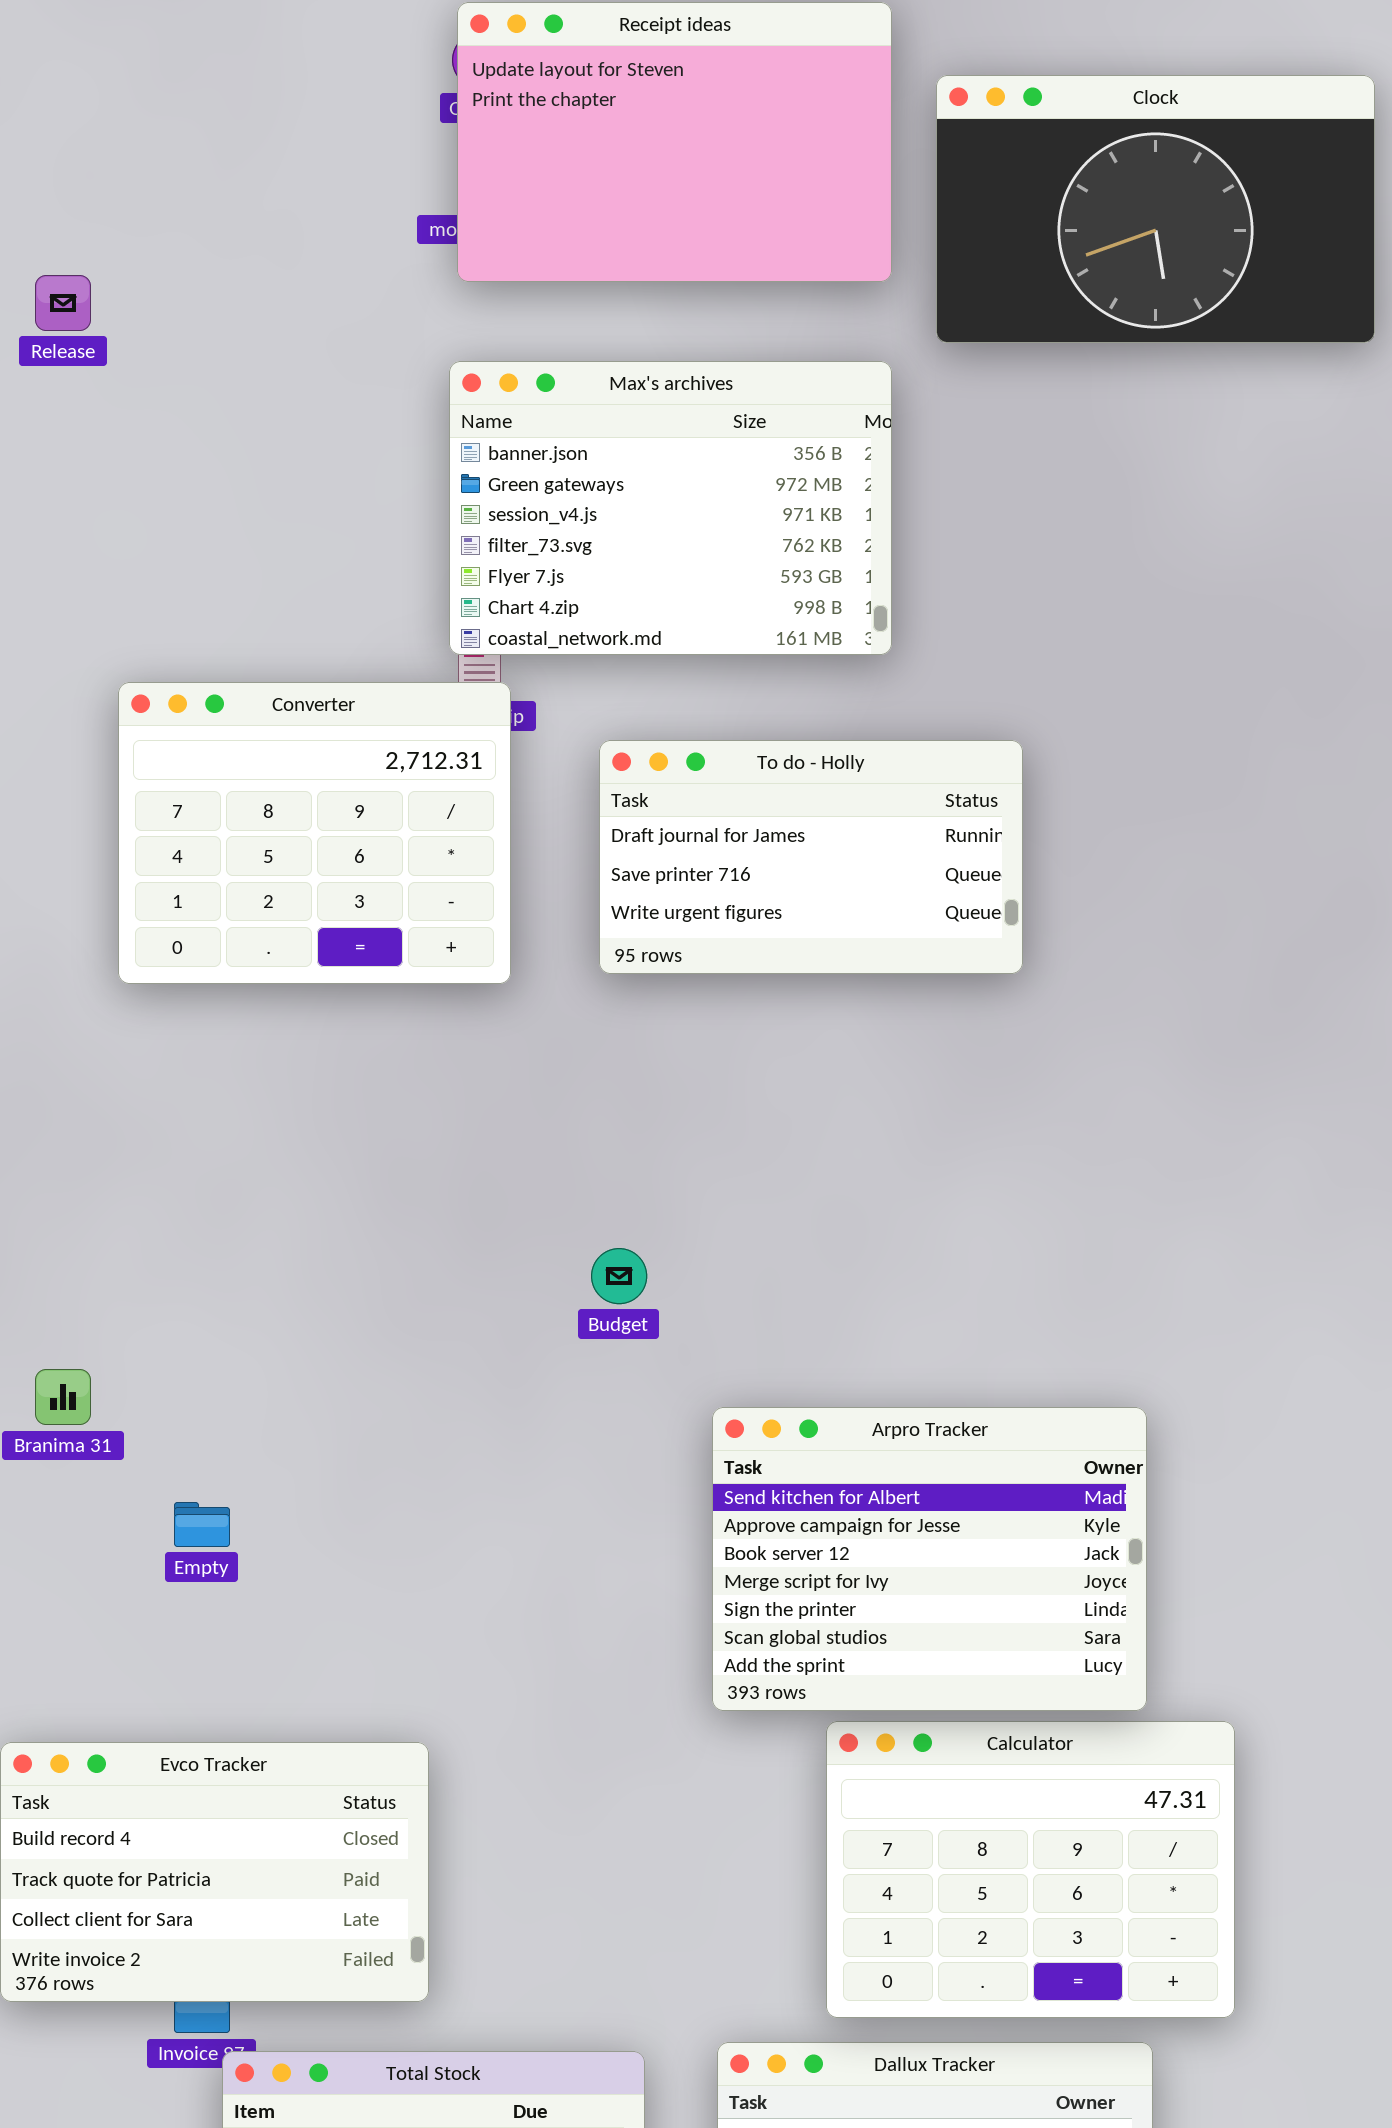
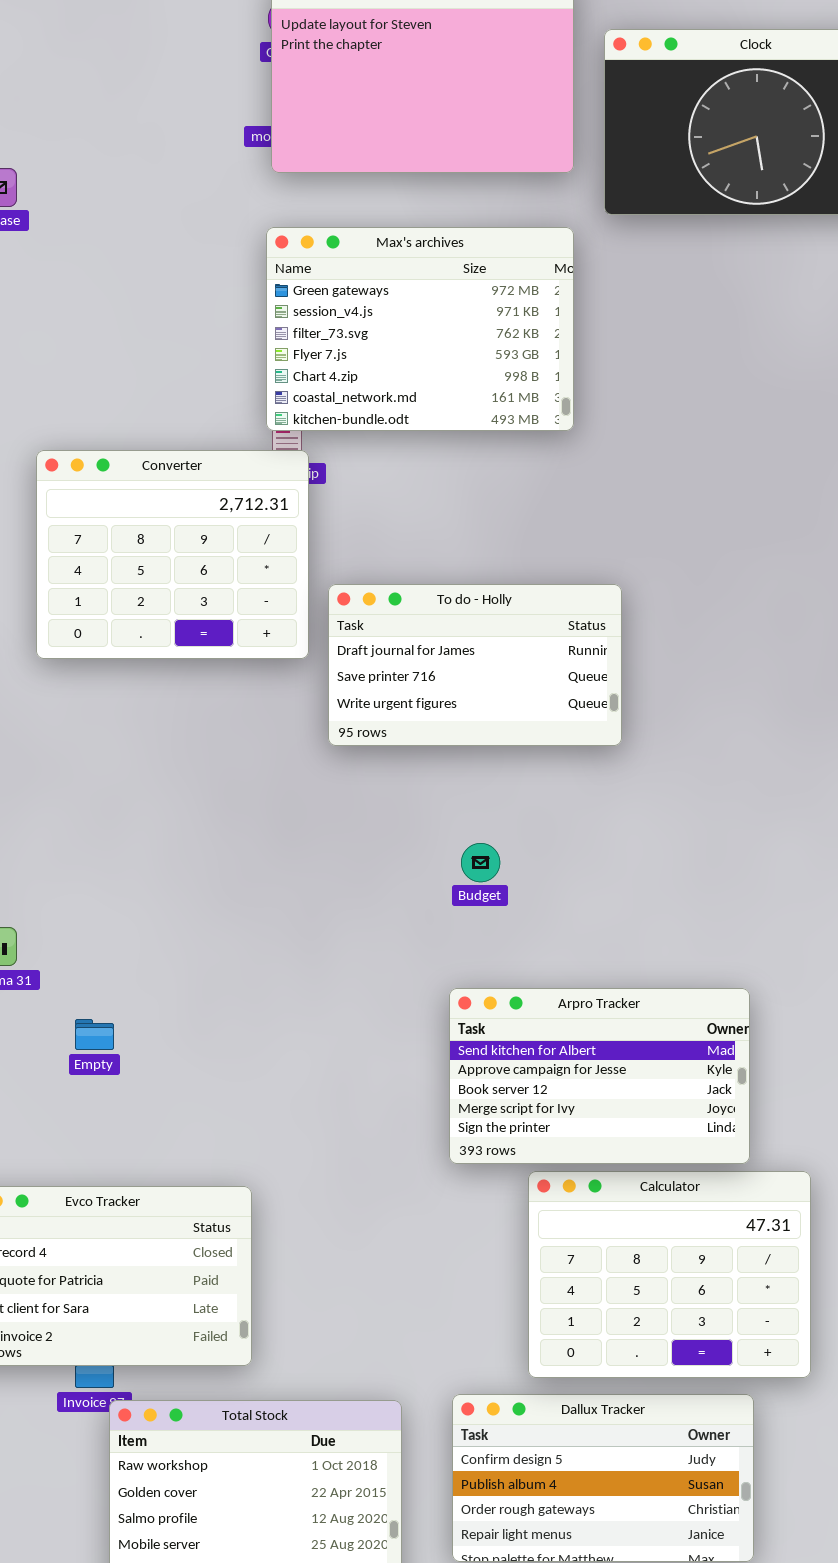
Max's archives: [449,361,892,655] -> [266,227,574,431], scrolled down 1 row
To do - Holly: [599,740,1023,974] -> [328,584,622,746], moved
Budget: [591,1248,647,1304] -> [461,843,500,882], moved
Arpro Tracker: [712,1407,1147,1711] -> [449,988,750,1164], resized

